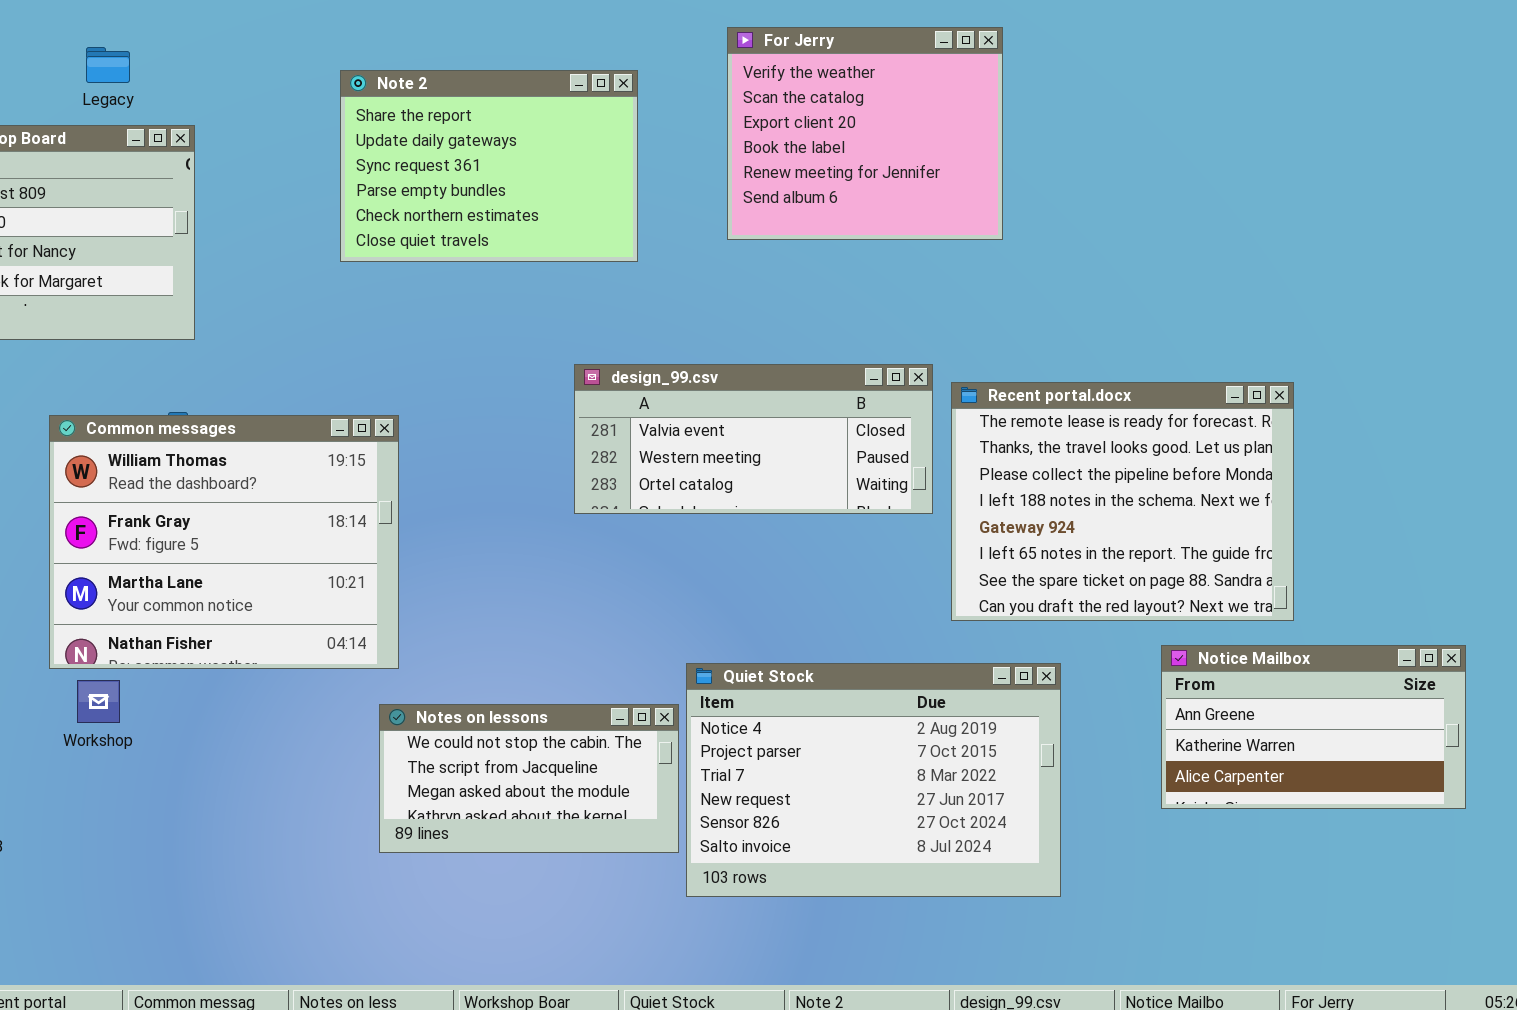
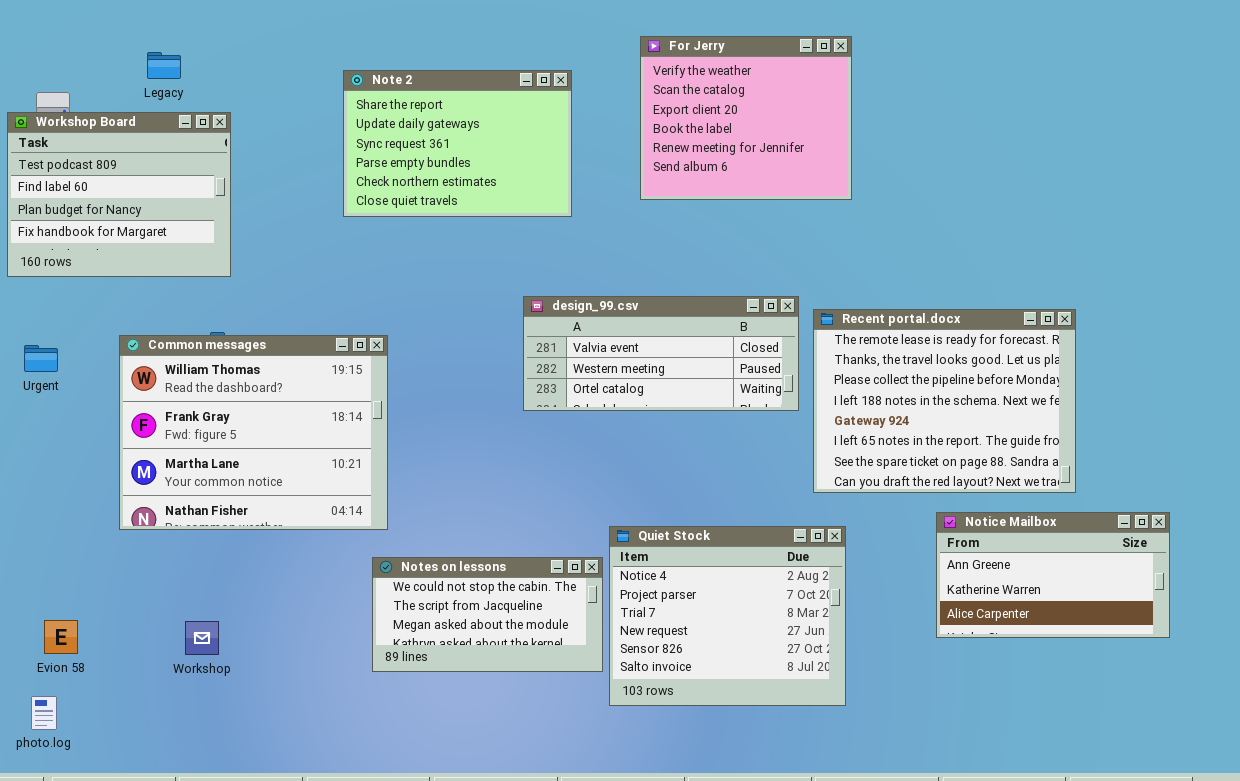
Notice Mailbox: [1161,645,1466,809] -> [936,512,1170,638], moved
Quiet Stock: [686,663,1061,897] -> [609,526,846,706], resized
Workshop: [77,680,120,723] -> [185,621,219,655], moved

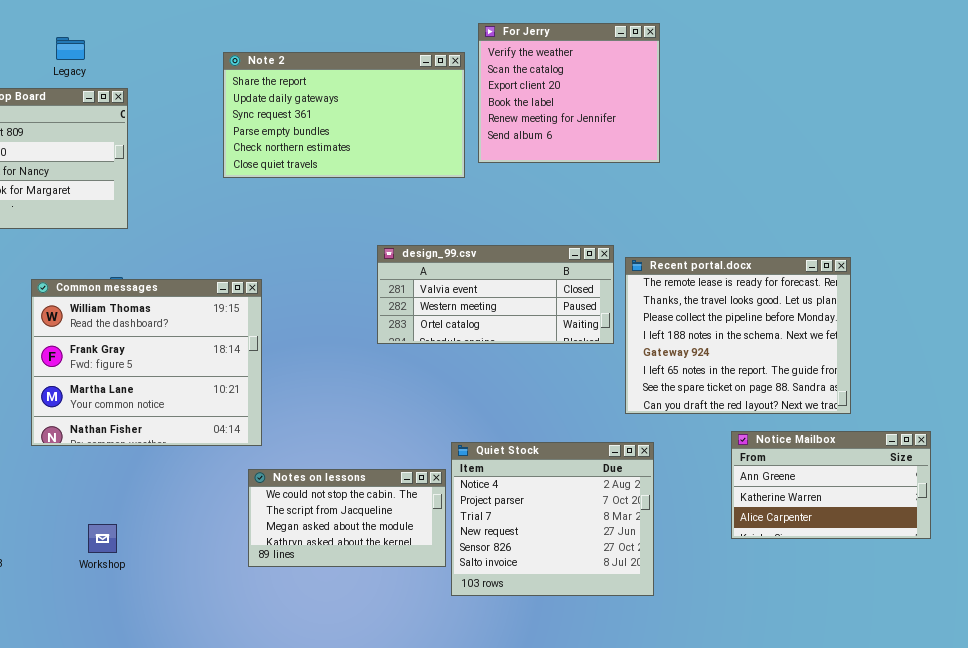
Note 2: [343,70,572,217] -> [223,52,465,178], resized

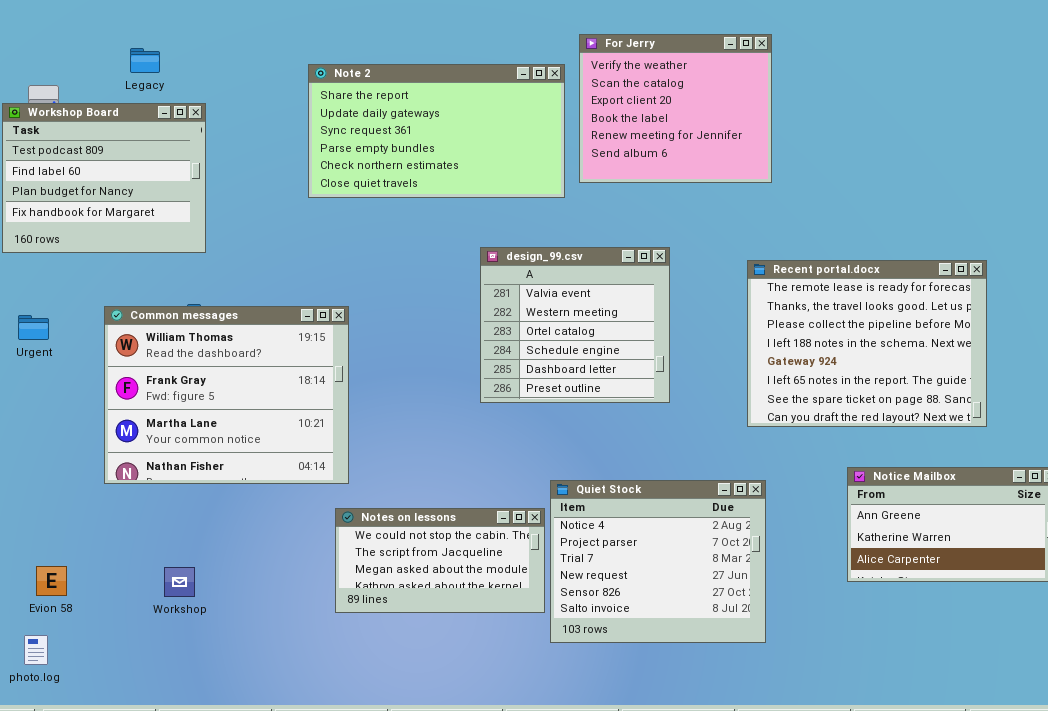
design_99.csv: [377,245,614,344] -> [480,247,670,403], moved, resized
Recent portal.docx: [625,257,851,414] -> [747,260,987,427], moved

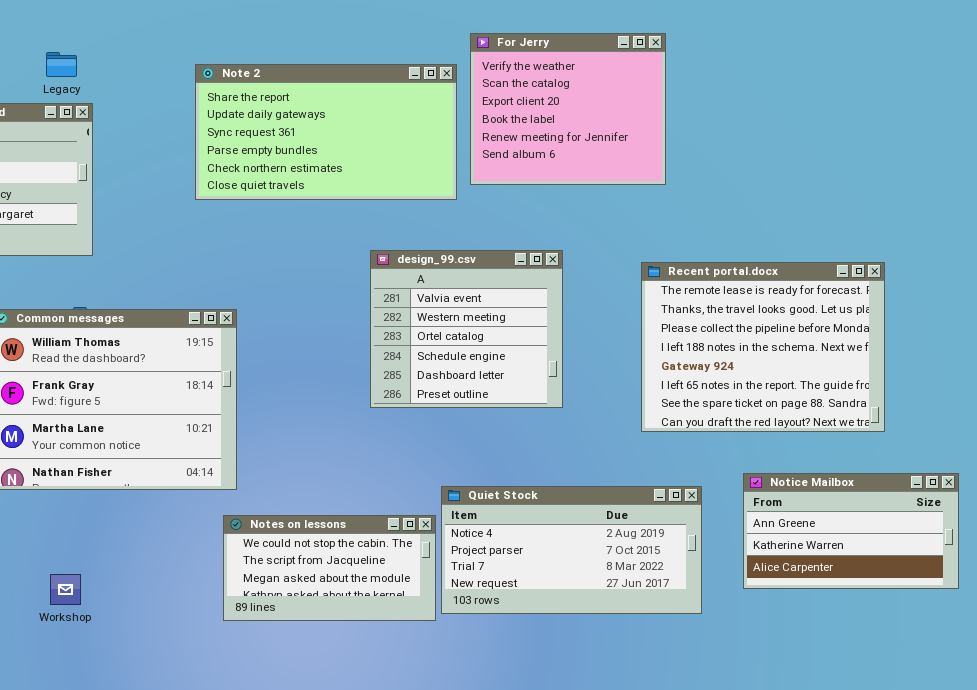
Legacy: [130,48,160,73] -> [46,52,77,77], moved
Quiet Stock: [550,480,766,643] -> [441,486,702,614], resized

